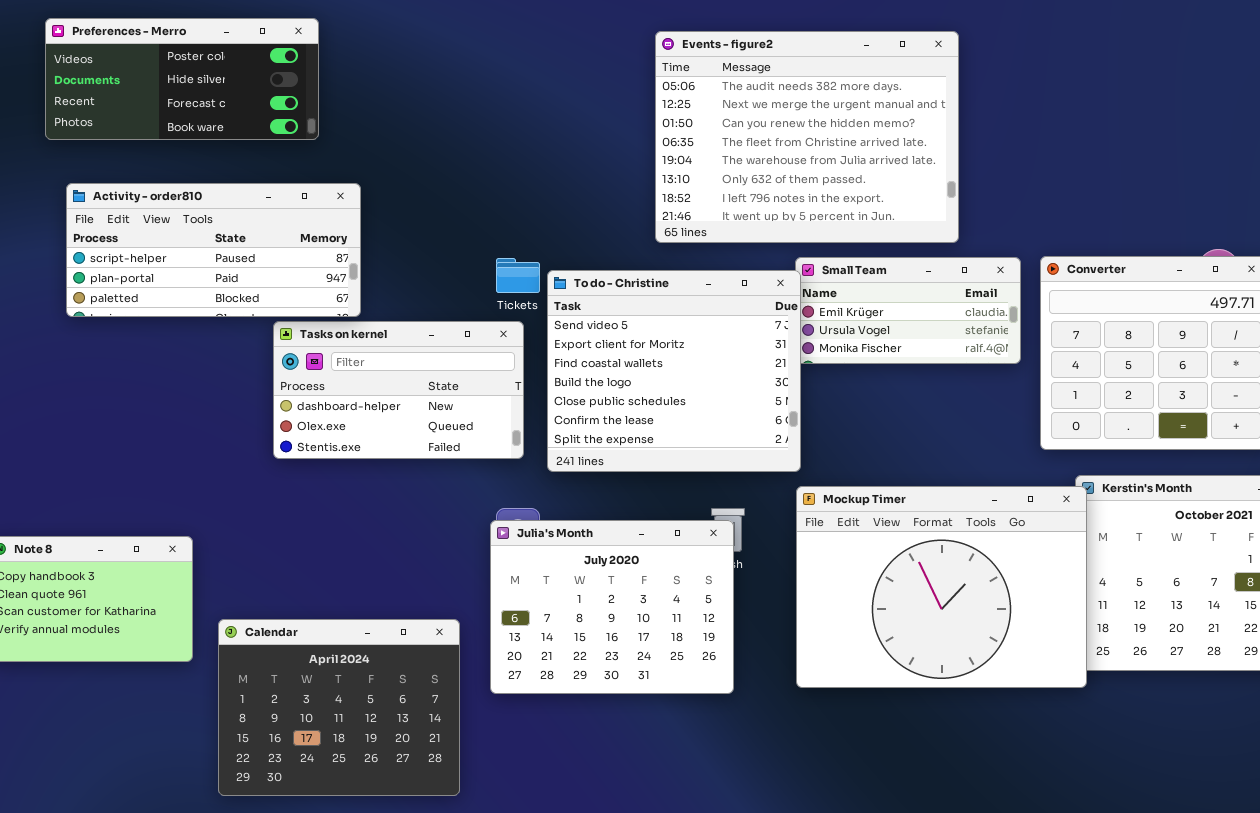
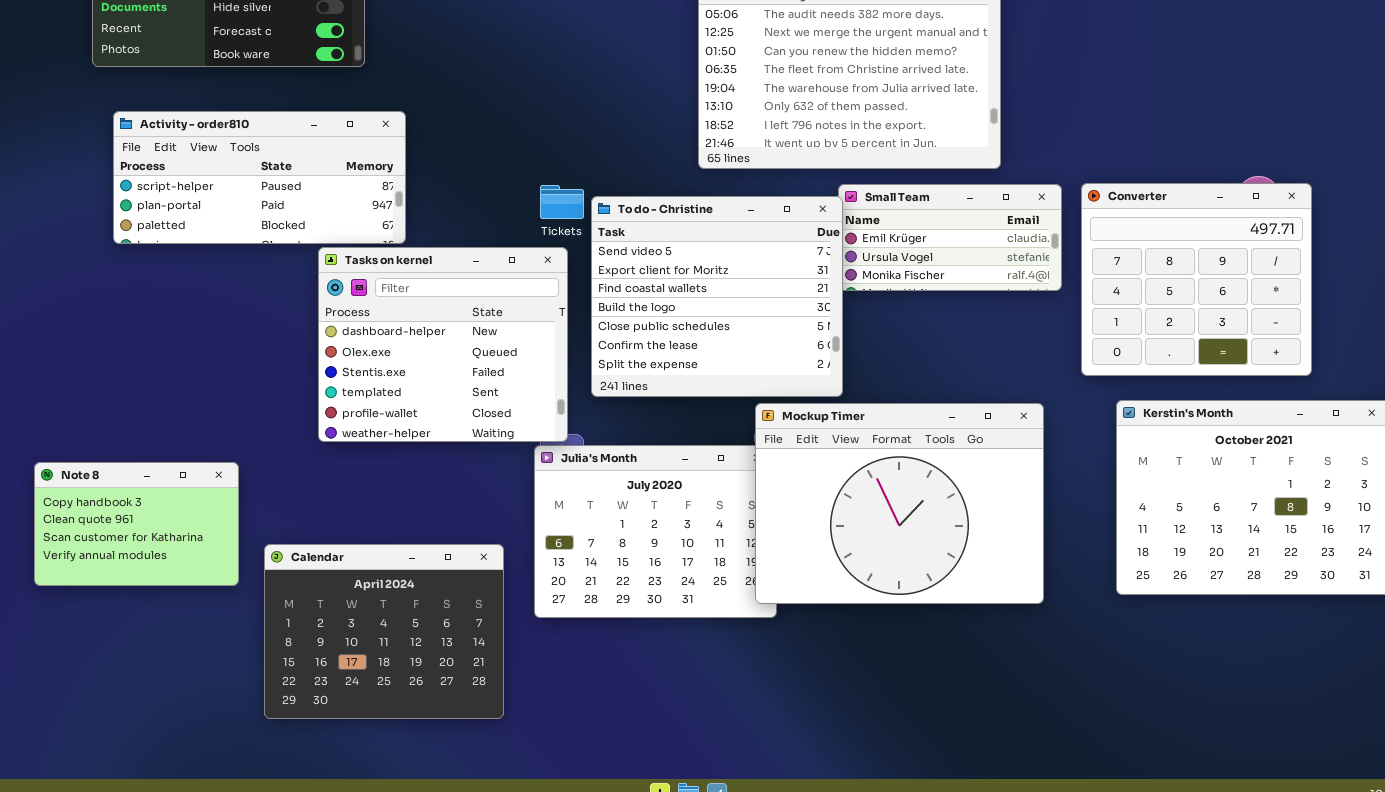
Tasks on kernel: [273,321,524,459] -> [318,247,568,442], resized
Mockup Timer: [796,486,1087,688] -> [755,403,1044,604], moved

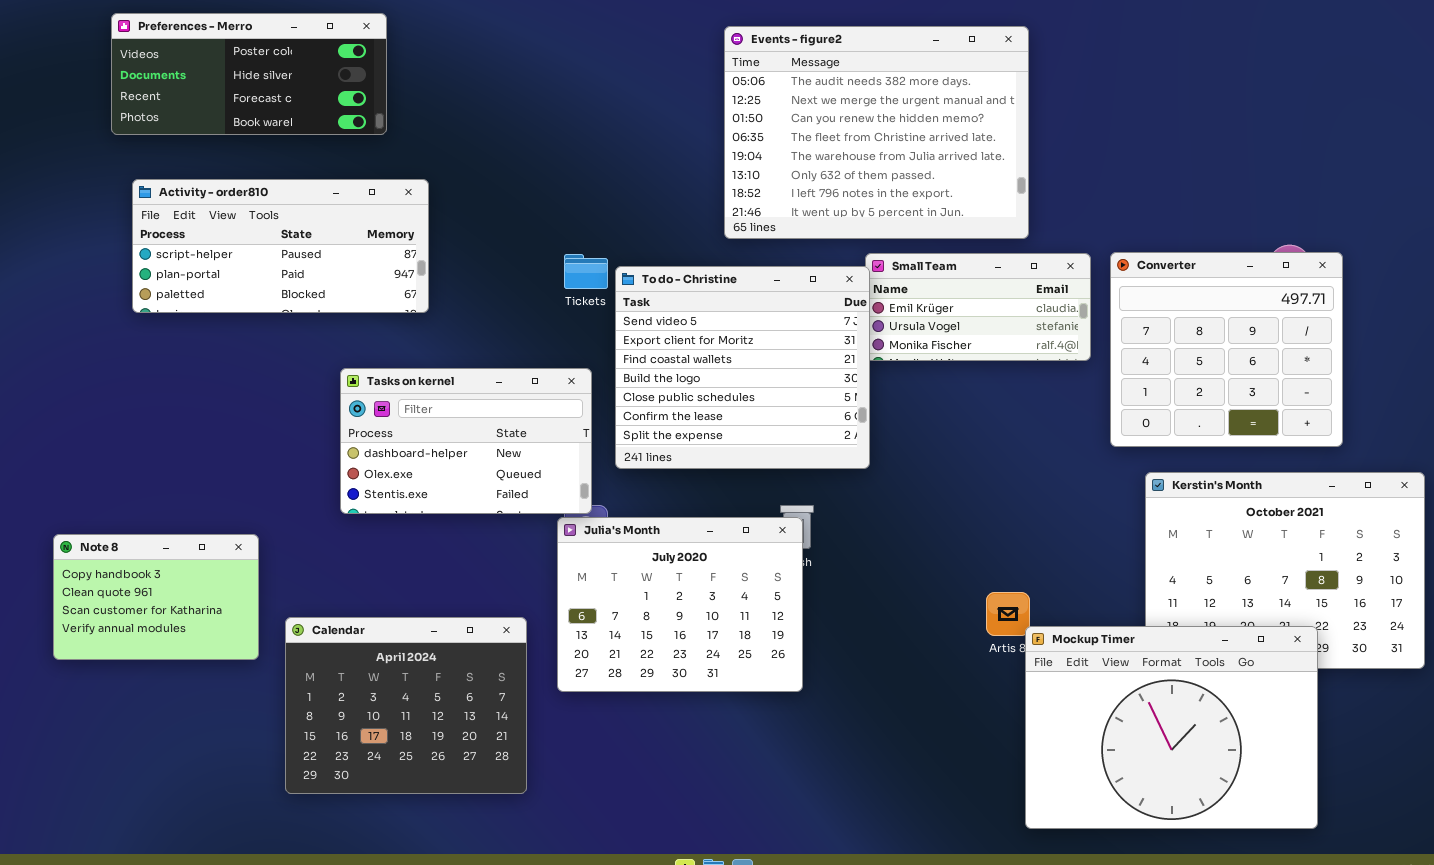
Tasks on kernel: [318,247,568,442] -> [340,368,592,514], resized
Mockup Timer: [755,403,1044,604] -> [1025,626,1318,829], moved

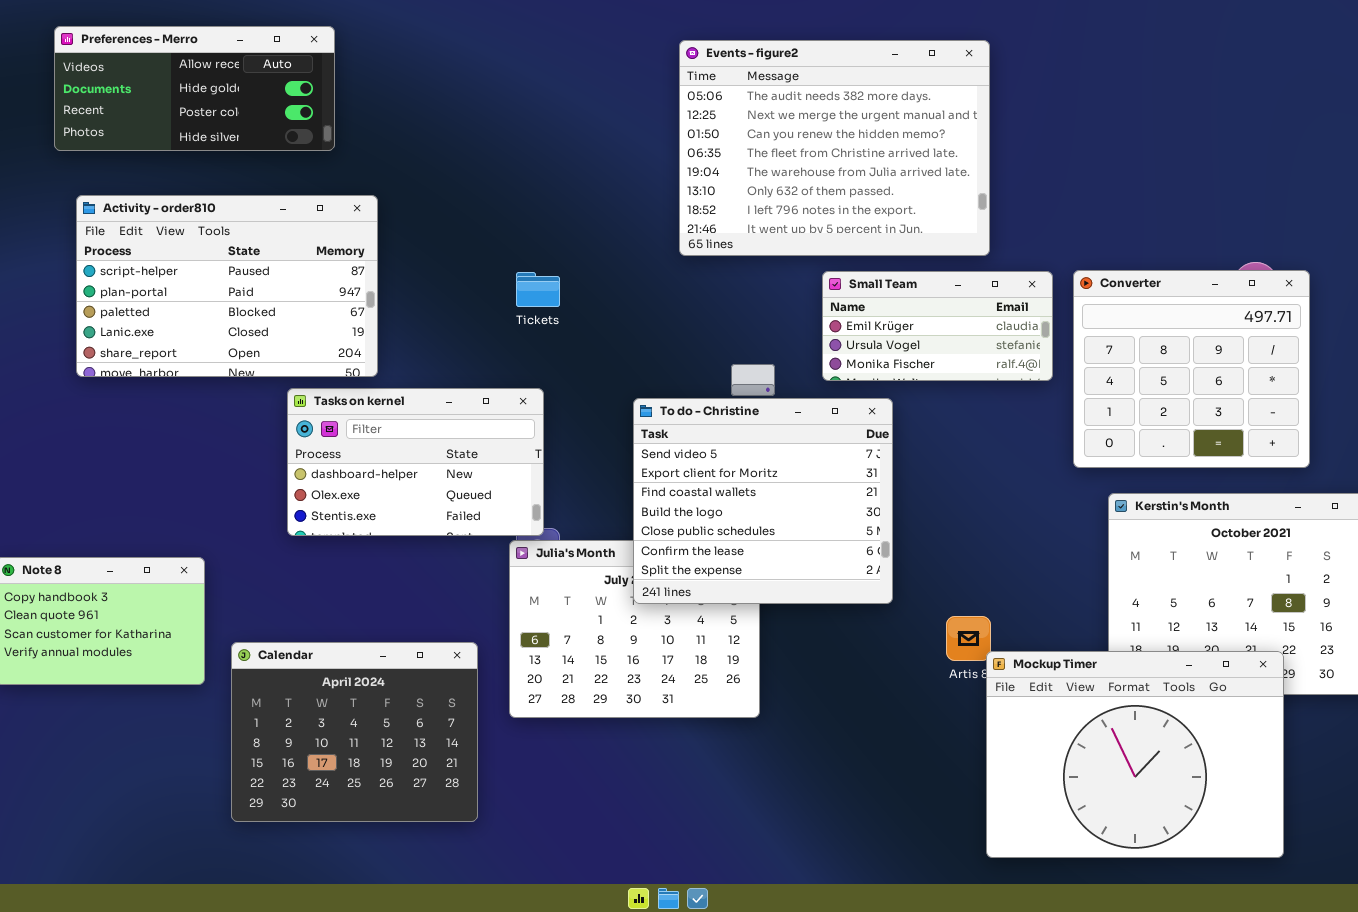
Preferences - Merro: [111,13,387,135] -> [54,26,335,151], scrolled up 2 rows
Activity - order810: [132,179,429,313] -> [76,195,378,377], resized
To do - Christine: [615,266,870,469] -> [633,398,893,604], moved

